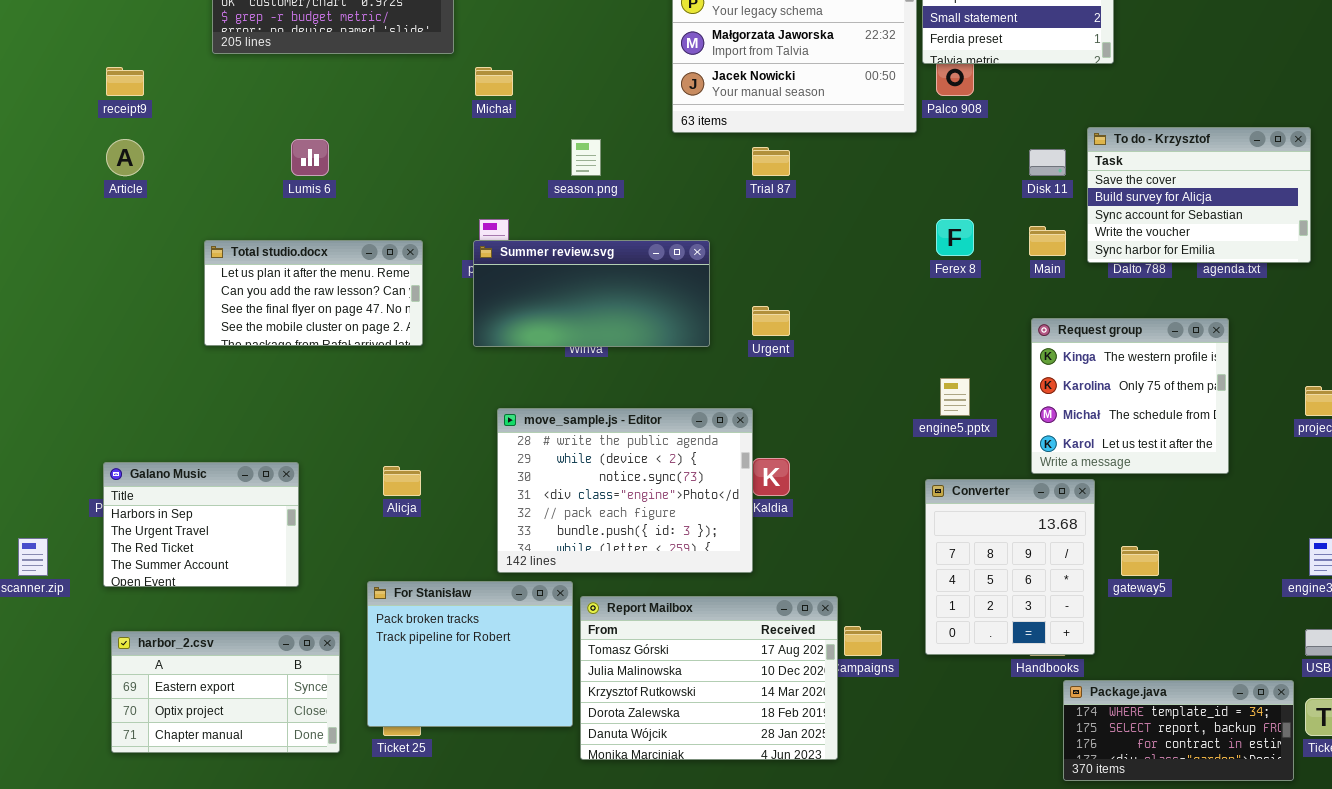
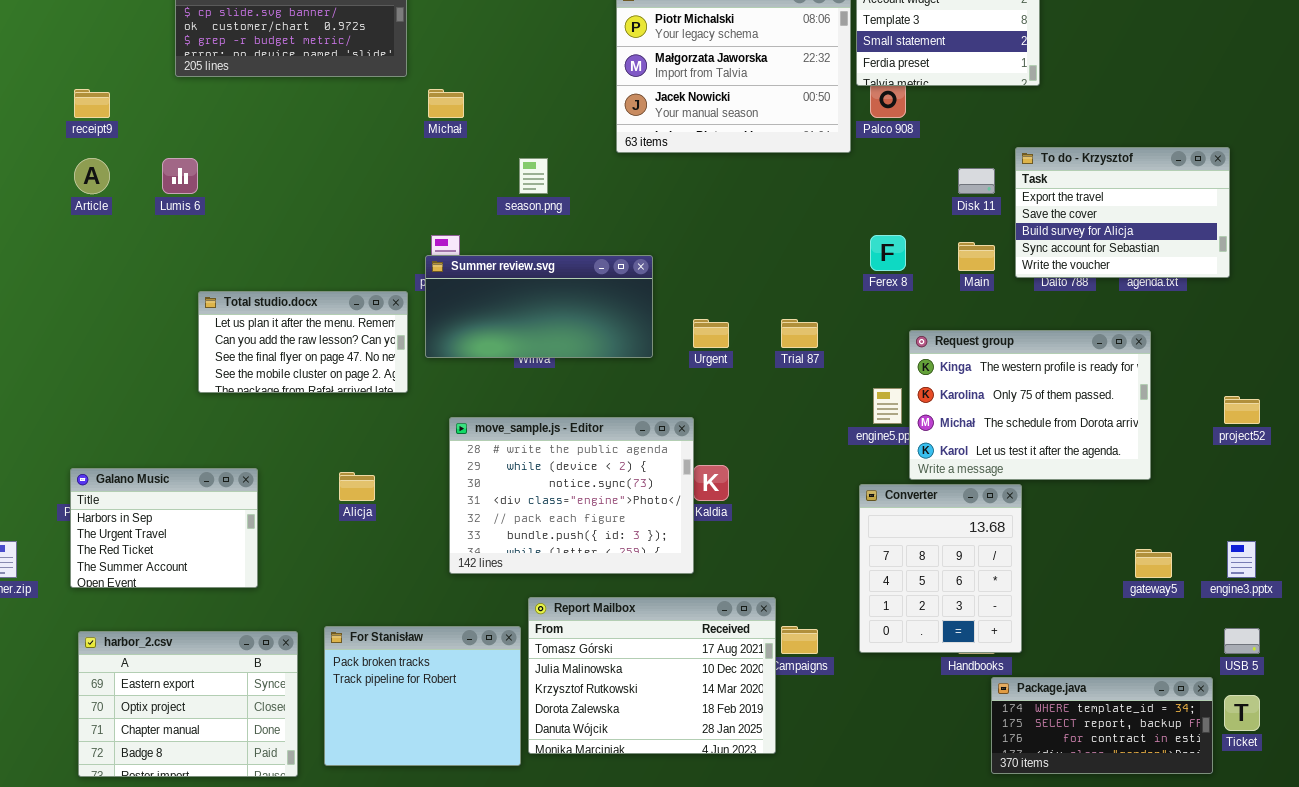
To do - Krzysztof: [1087,127,1311,263] -> [1015,147,1230,278], scrolled up 1 row
Lumis 6: [291,139,329,176] -> [162,158,198,194], moved
Trial 87: [752,147,790,176] -> [781,319,818,348], moved
Total studio.docx: [204,240,423,346] -> [198,291,408,393], moved
Request group: [1031,318,1229,474] -> [909,330,1151,480], resized
gateway5: [1121,546,1159,576] -> [1135,549,1172,578], moved
For Stanisław: [367,581,573,727] -> [324,626,521,766], moved
harbor_2.csv: [111,631,340,753] -> [78,631,298,777], resized

